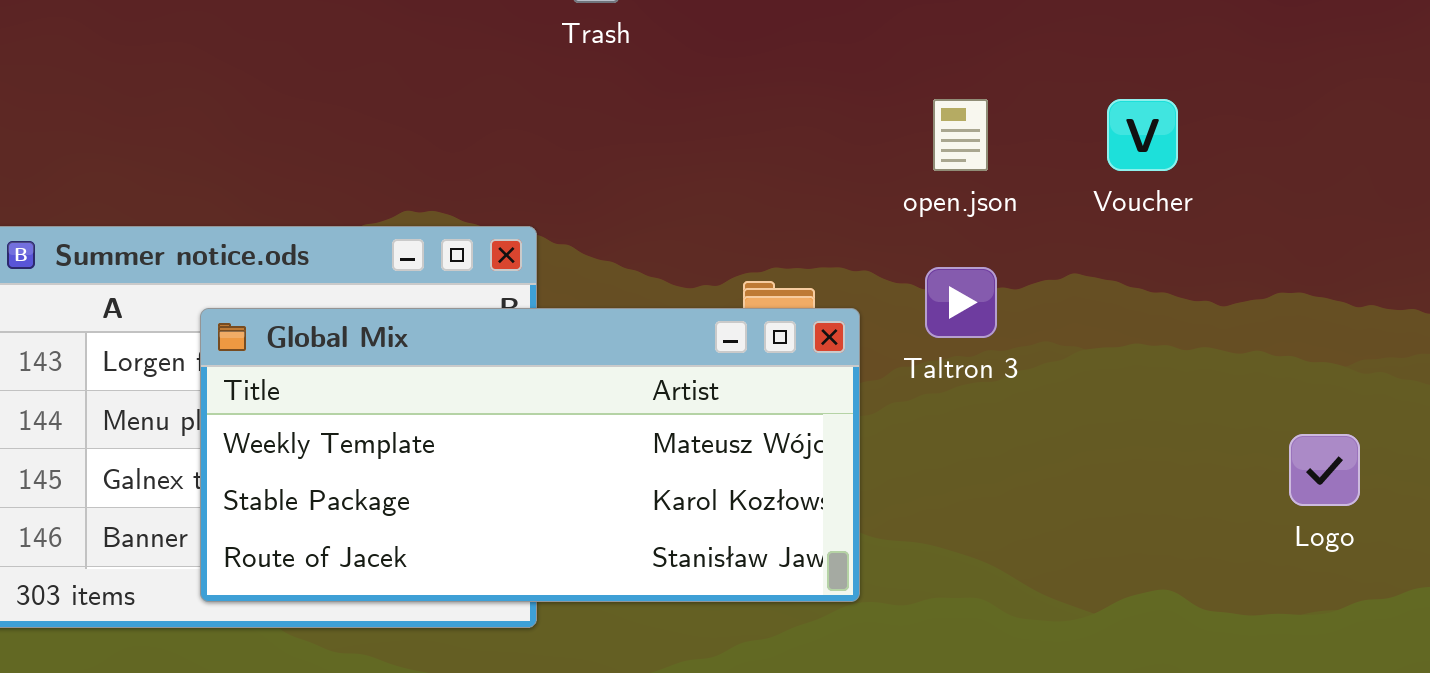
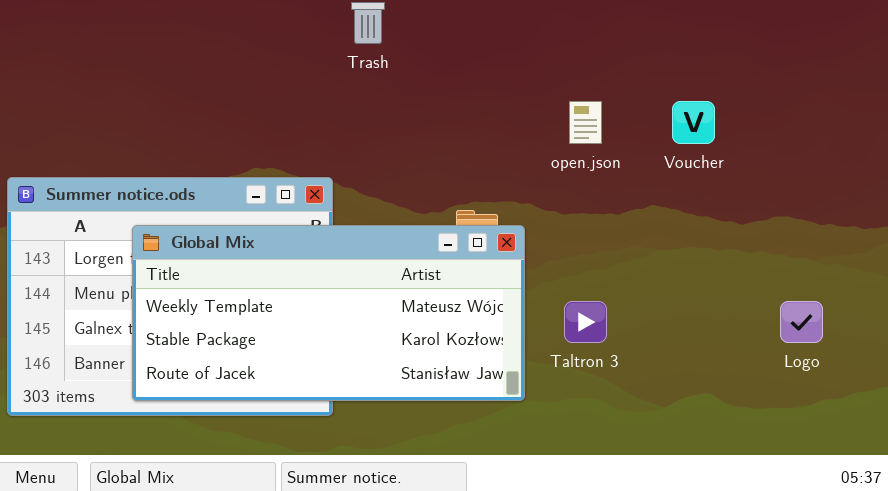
Taltron 3: [925,267,997,338] -> [564,301,607,343], moved

